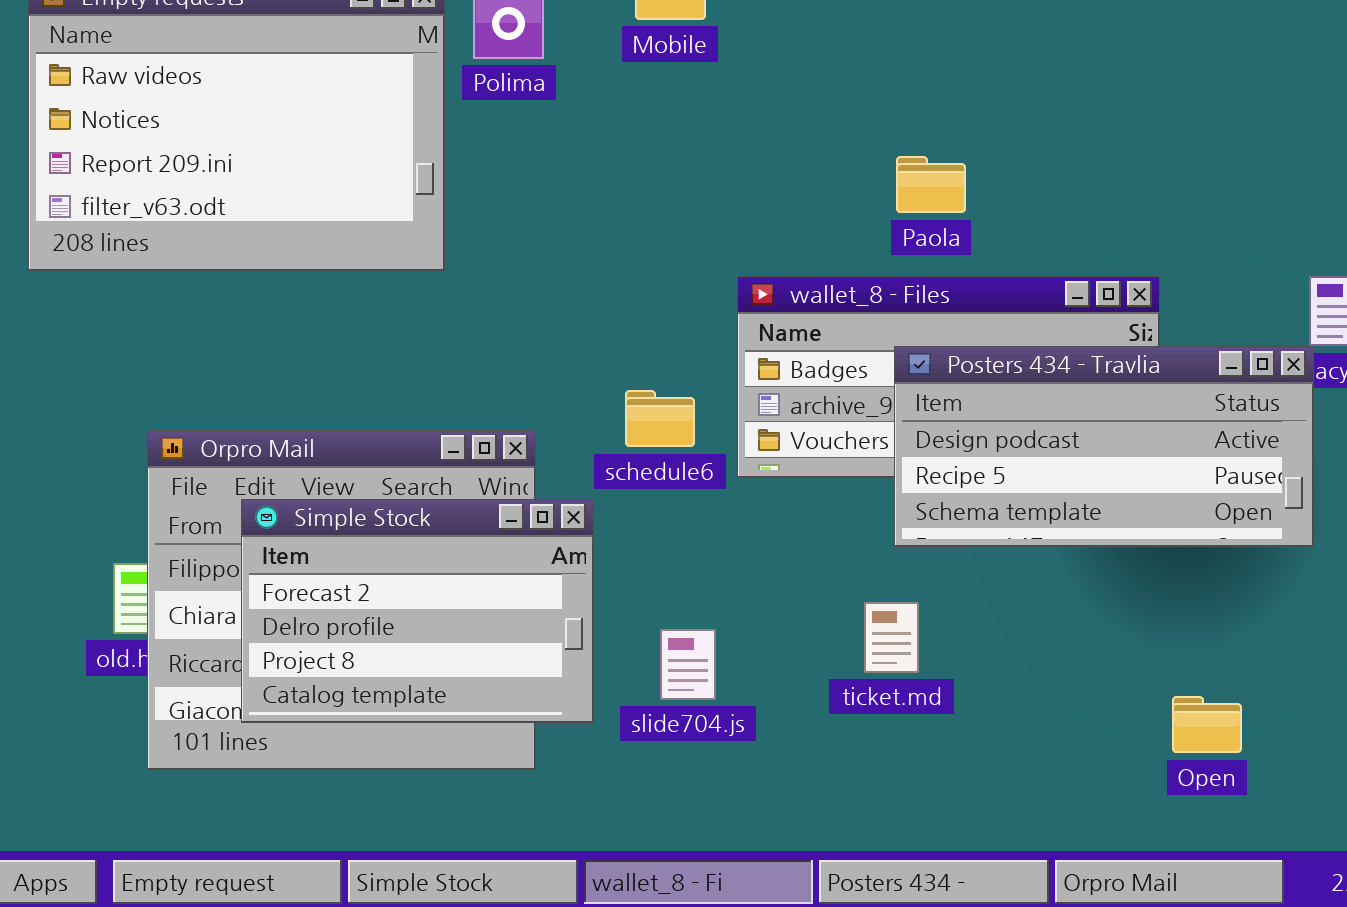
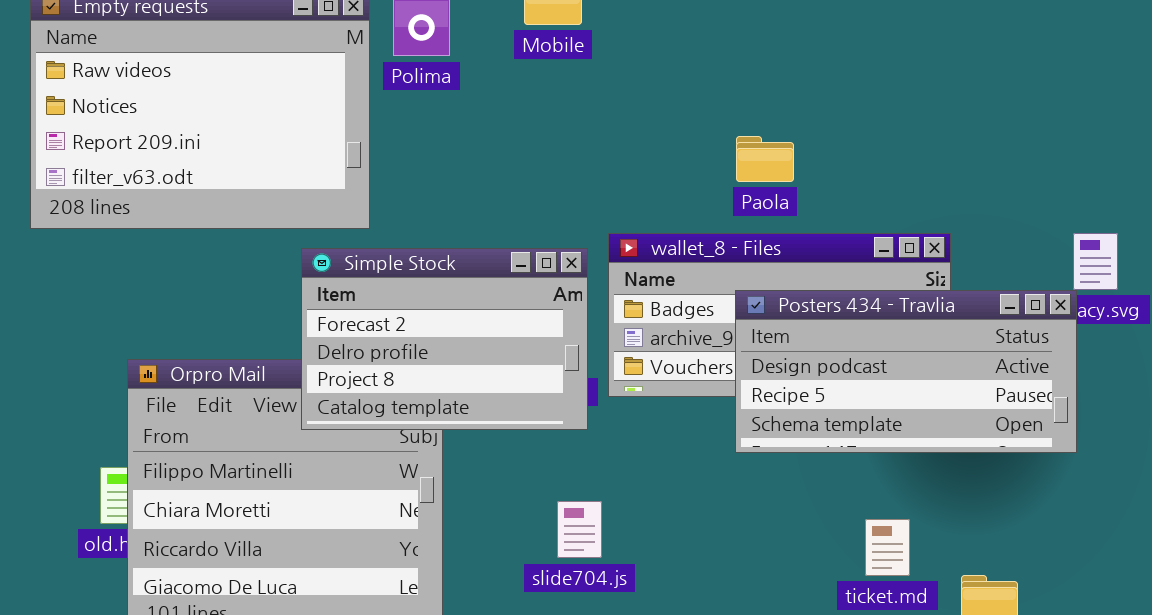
Simple Stock: [241,499,594,723] -> [301,248,588,430], moved
ticket.md: [864,602,919,673] -> [865,519,910,576], moved
slide704.js: [660,629,716,700] -> [557,501,602,558], moved

